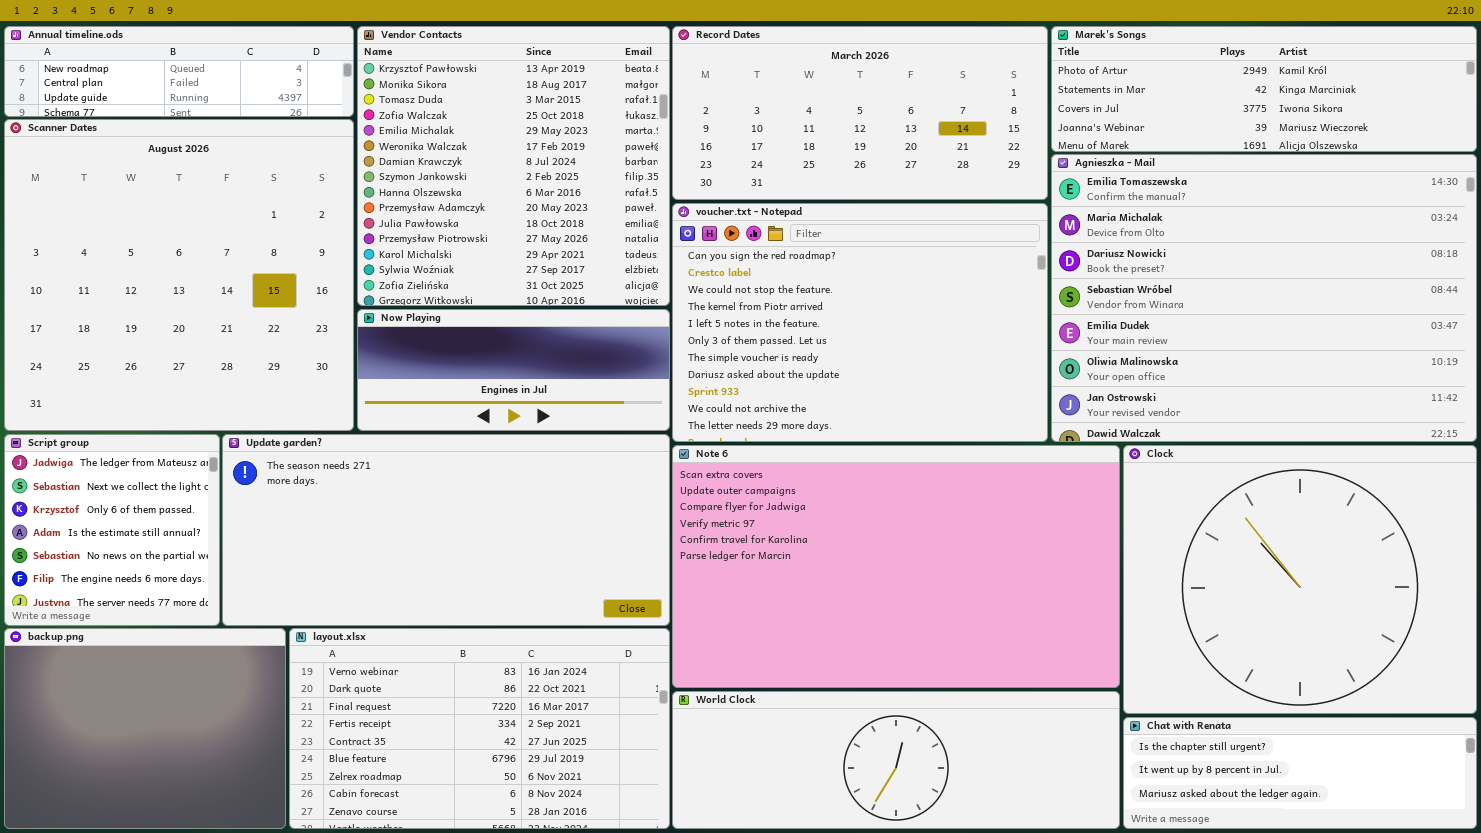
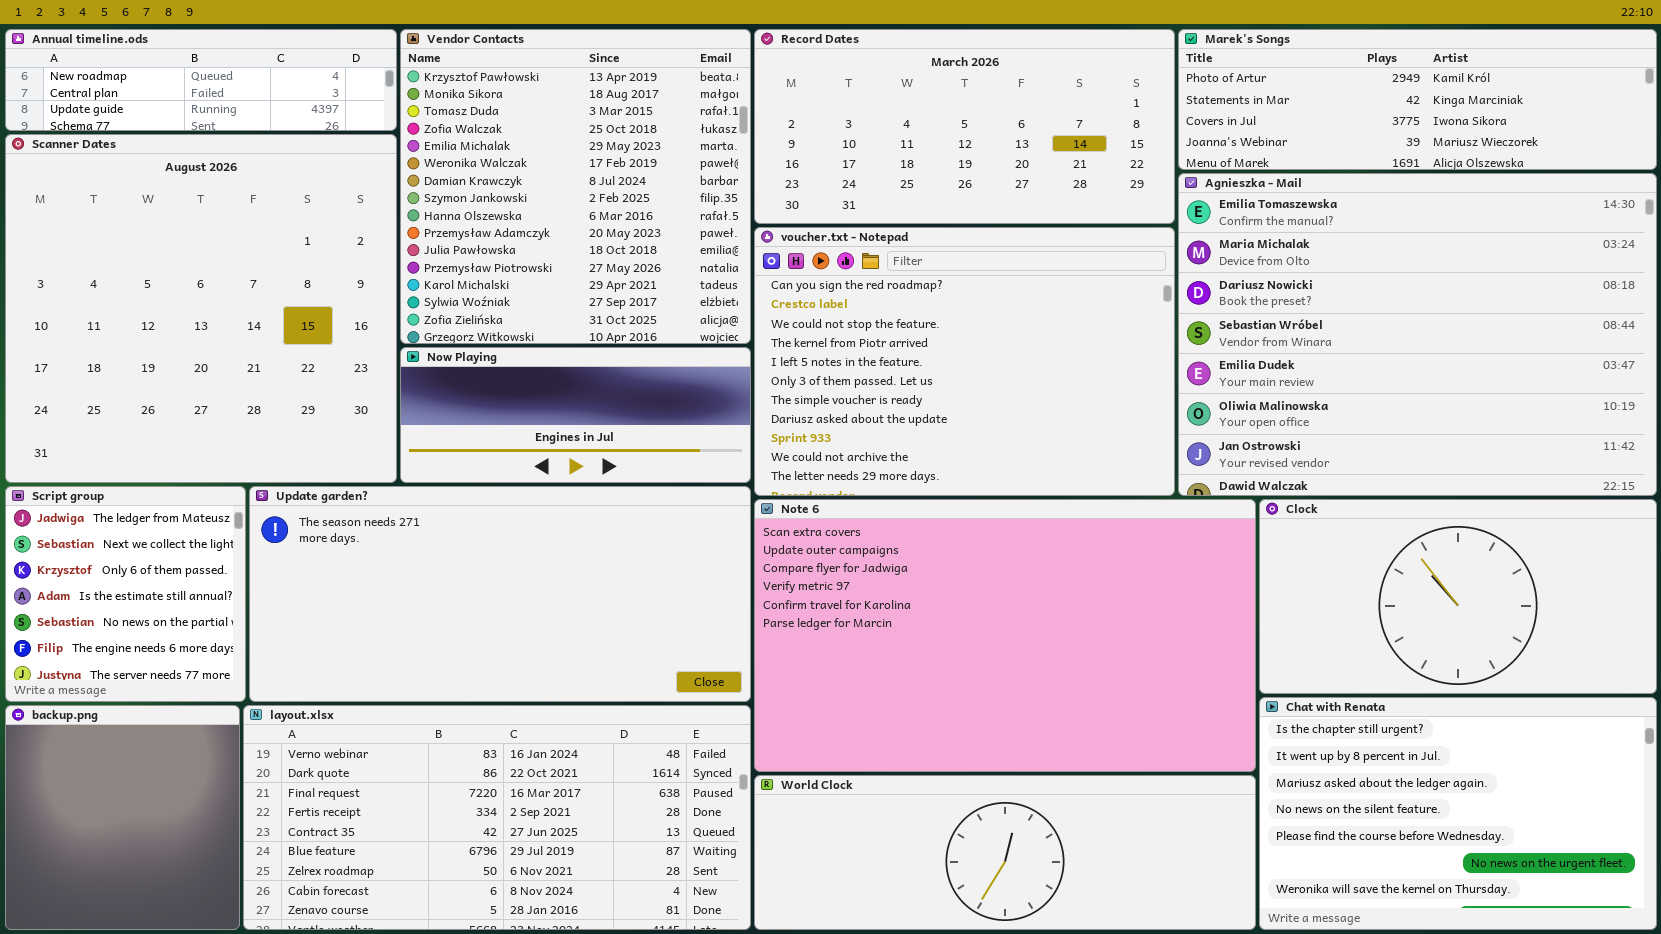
Clock: [1123,445,1477,714] -> [1259,499,1657,694], resized
backup.png: [4,628,286,829] -> [5,705,240,930], resized
layout.xlsx: [289,628,670,829] -> [243,705,751,930], resized
Chat with Renata: [1123,717,1477,829] -> [1259,697,1657,930], resized

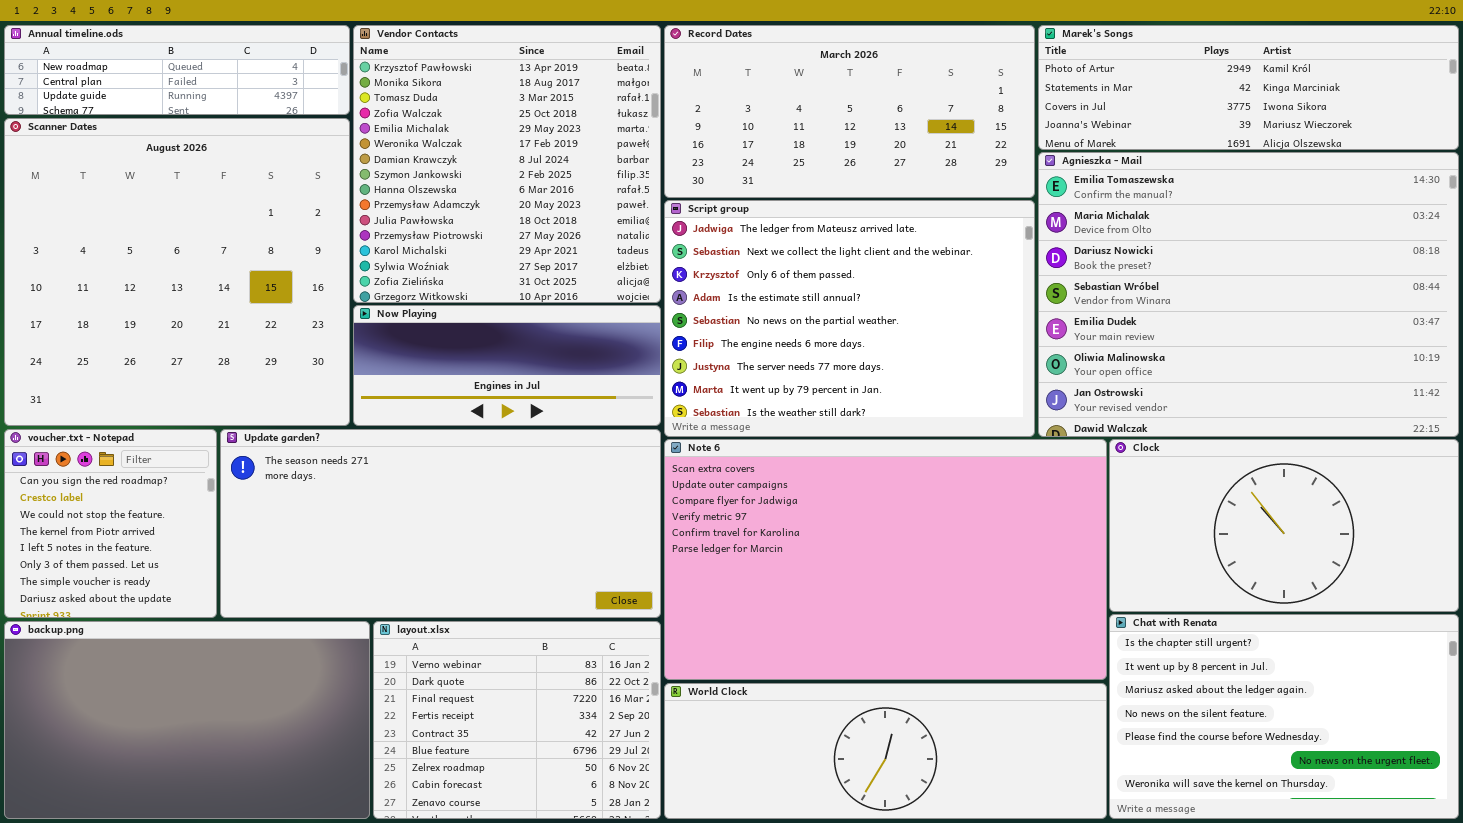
voucher.txt - Notepad: [754,227,1175,496] -> [4,429,217,618], moved, resized
Script group: [5,486,246,702] -> [664,200,1035,437], moved, resized
backup.png: [5,705,240,930] -> [4,621,370,819], resized
layout.xlsx: [243,705,751,930] -> [373,621,661,819], resized

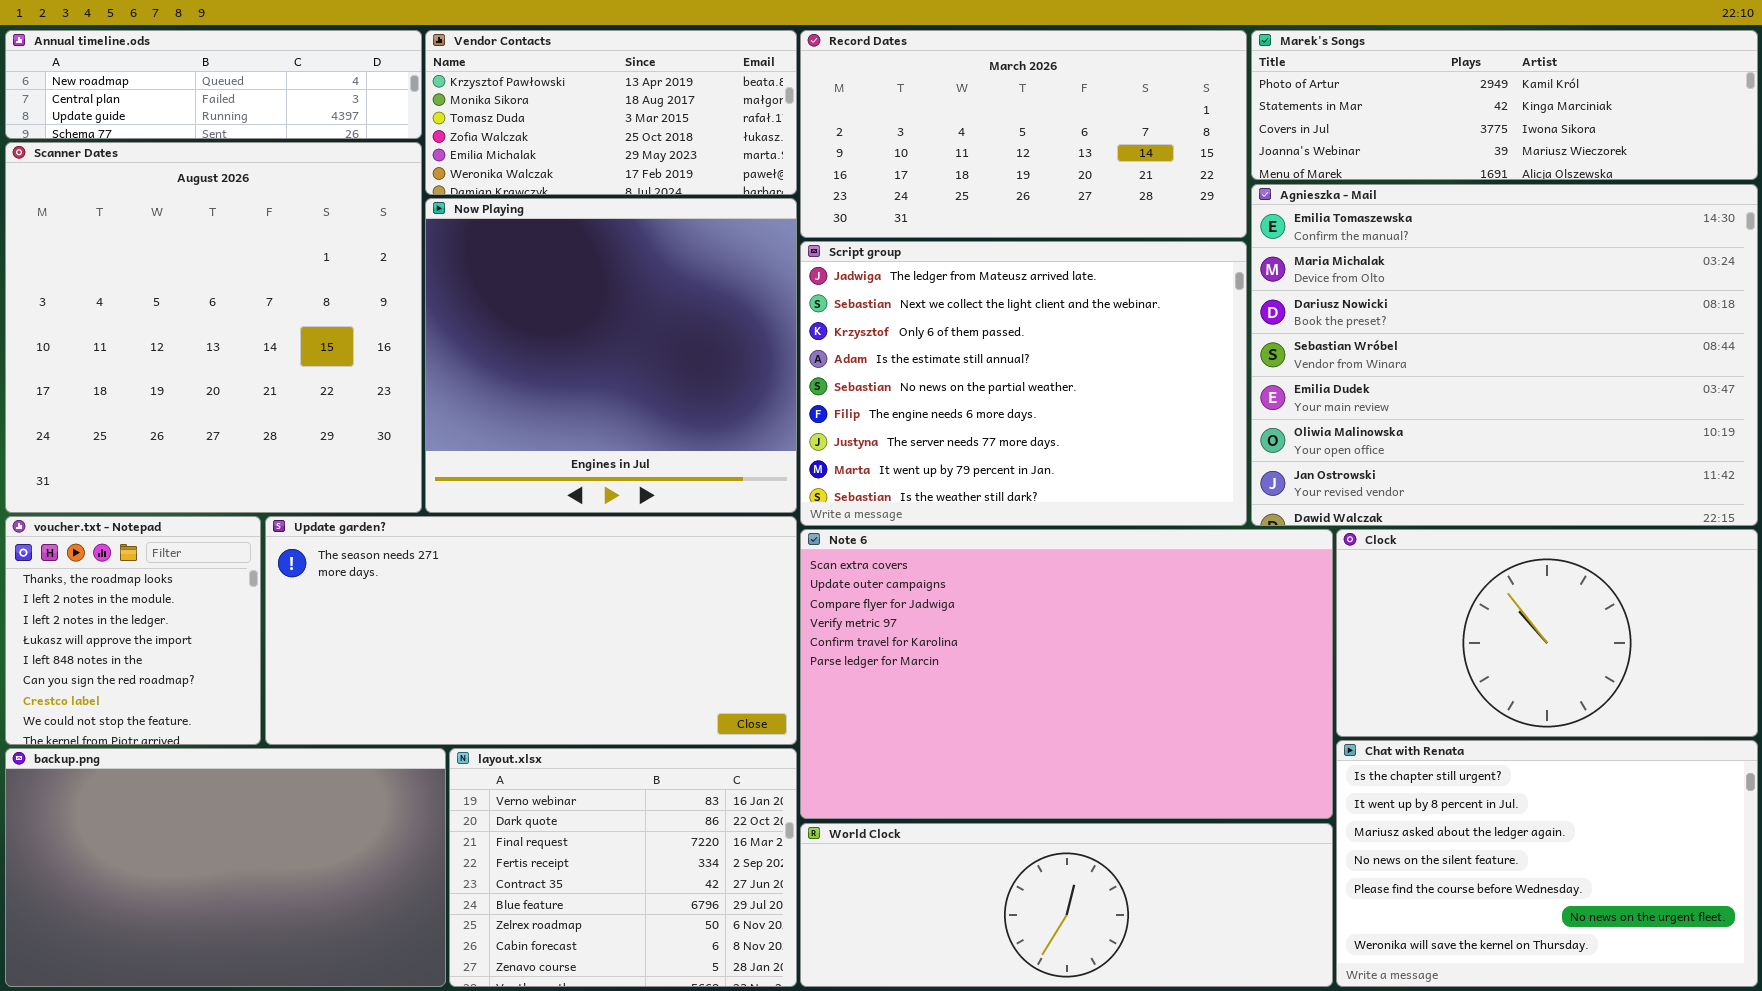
Vendor Contacts: [353,25,661,303] -> [425,30,797,195], resized
Now Playing: [353,305,661,426] -> [425,198,797,513], resized
voucher.txt - Notepad: [4,429,217,618] -> [5,516,261,745], scrolled up 5 rows

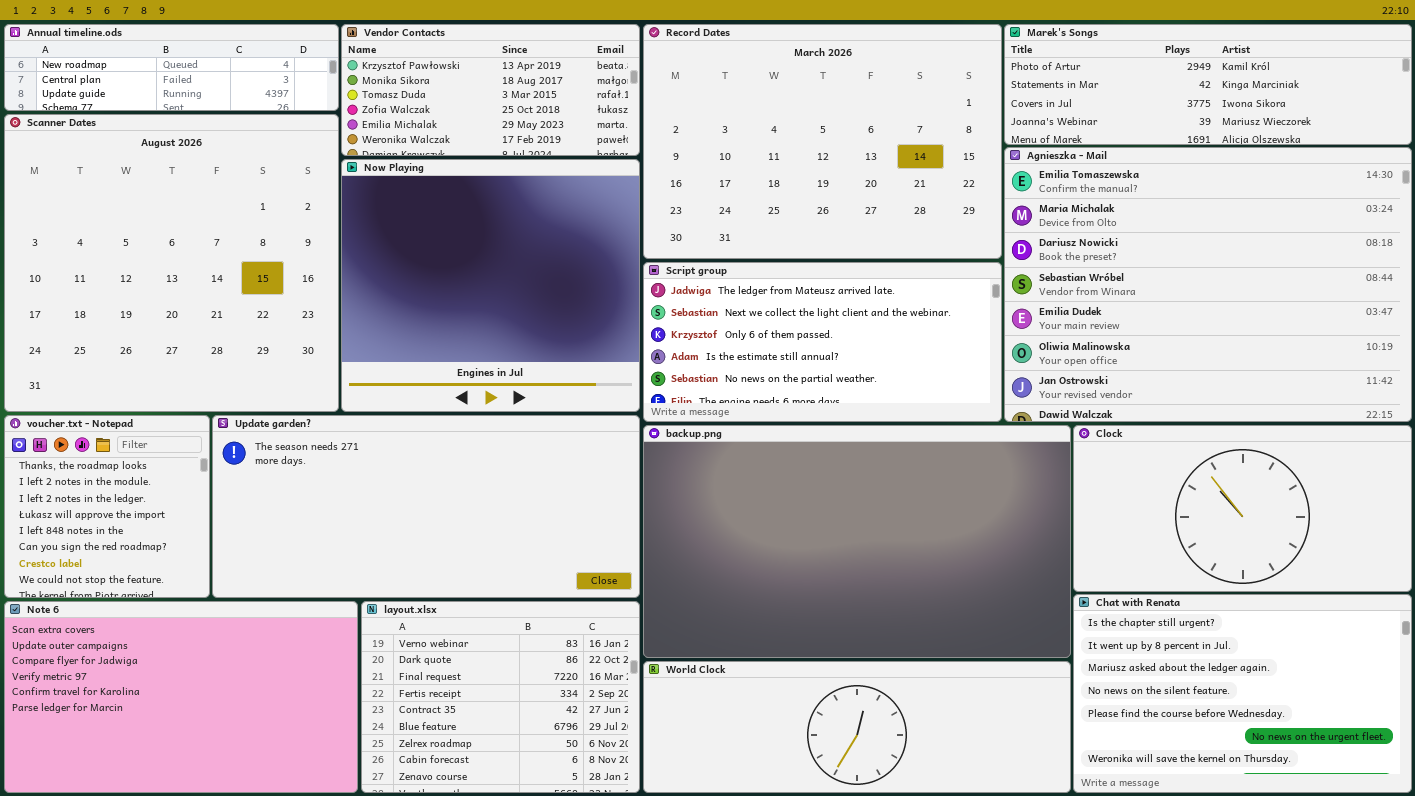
Record Dates: [800,30,1247,238] -> [643,24,1002,259], resized
Script group: [800,241,1247,526] -> [643,262,1002,422], resized
Note 6: [800,529,1333,819] -> [4,601,358,793], moved, resized
backup.png: [5,748,446,987] -> [643,425,1071,658], moved, resized

